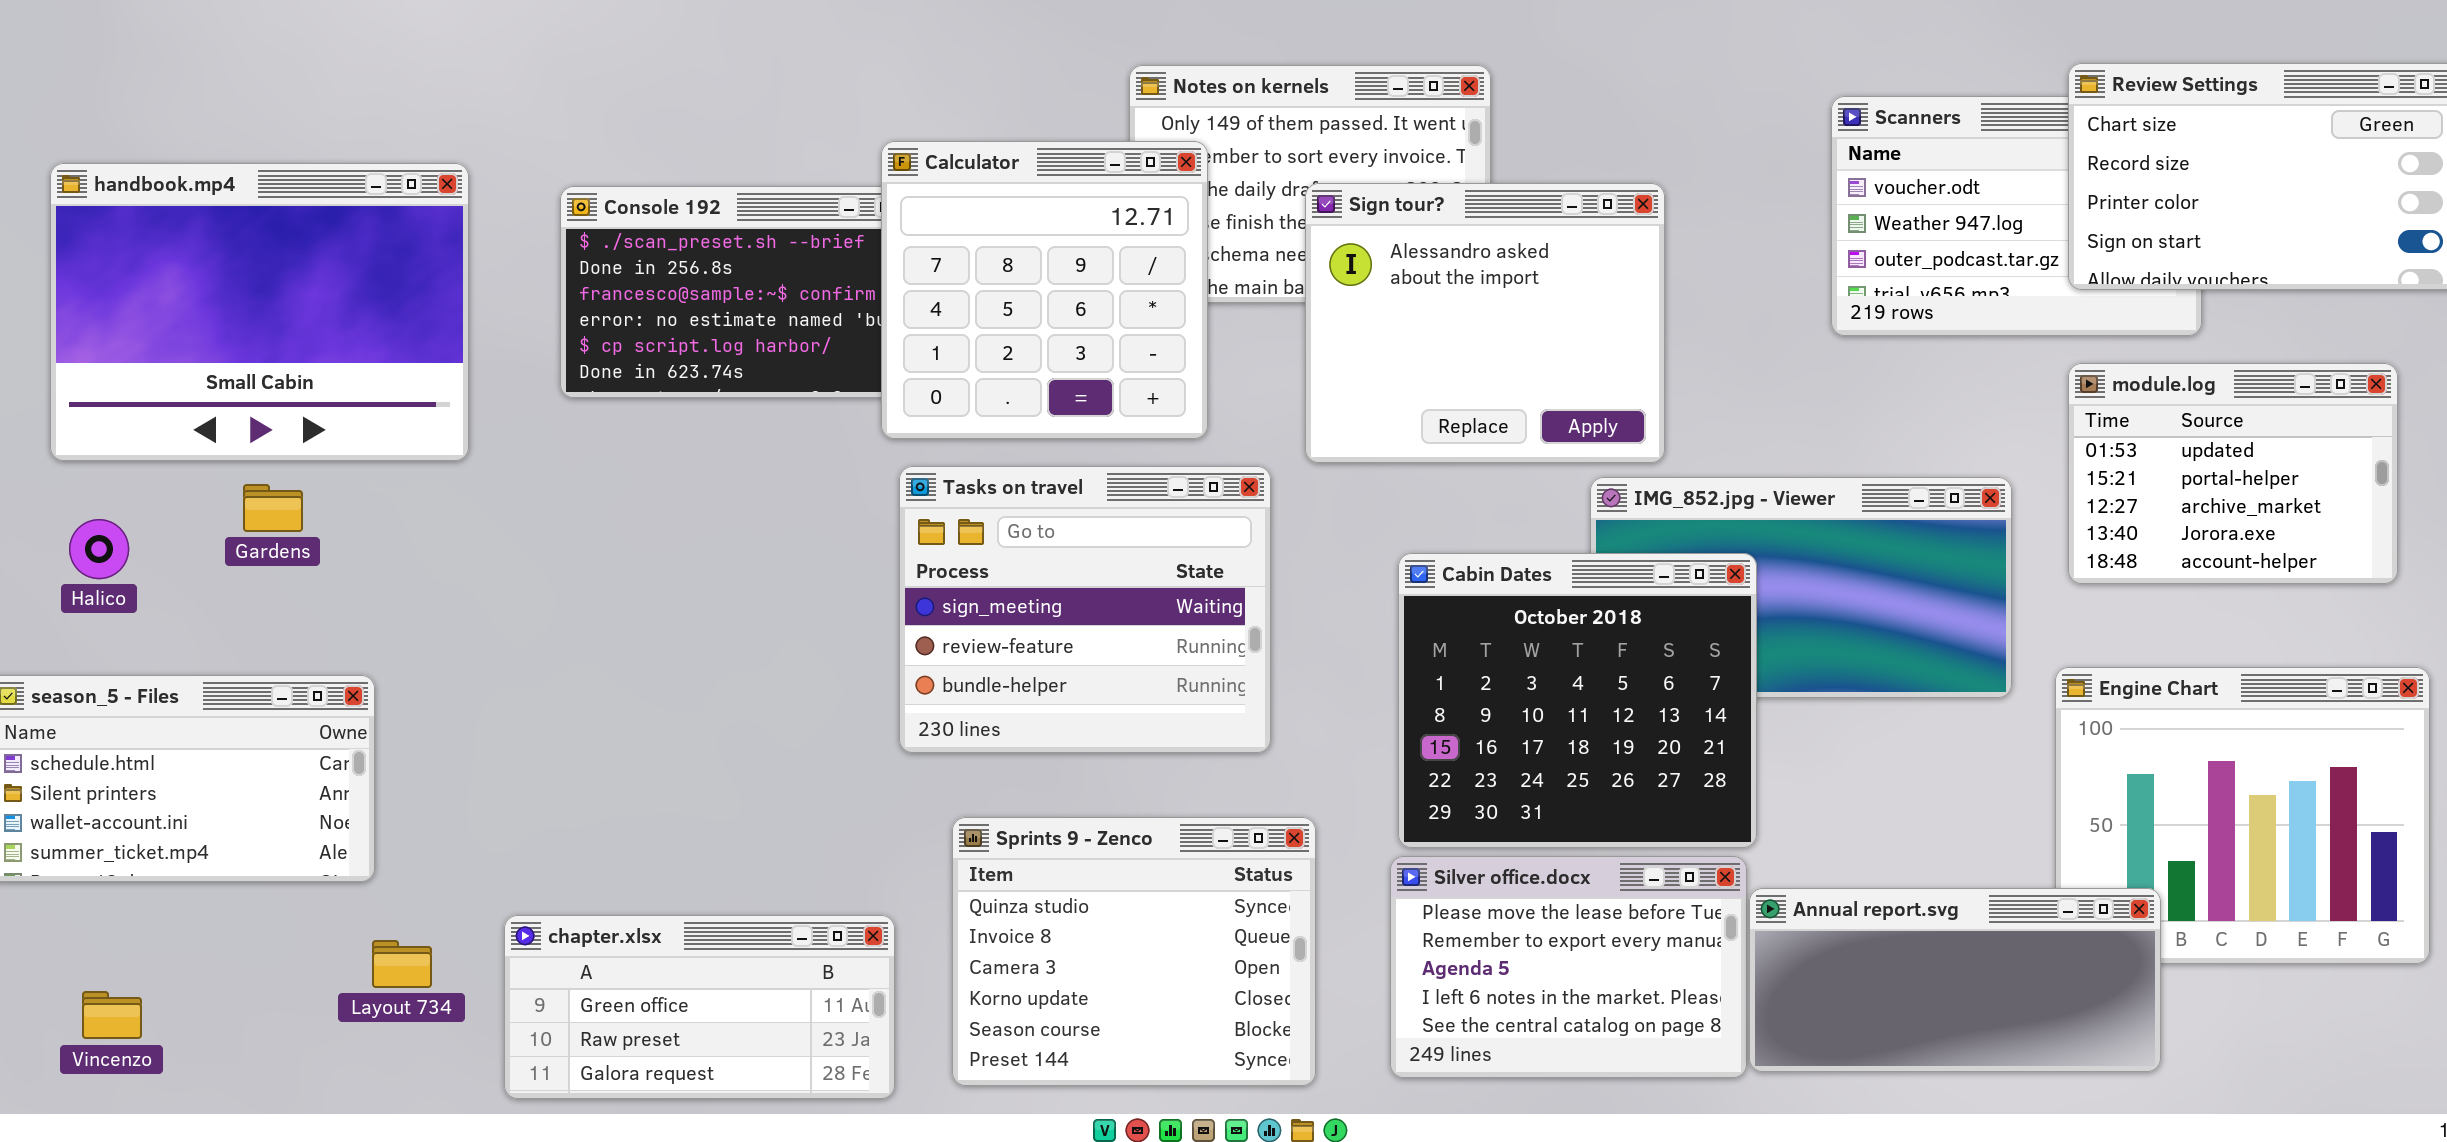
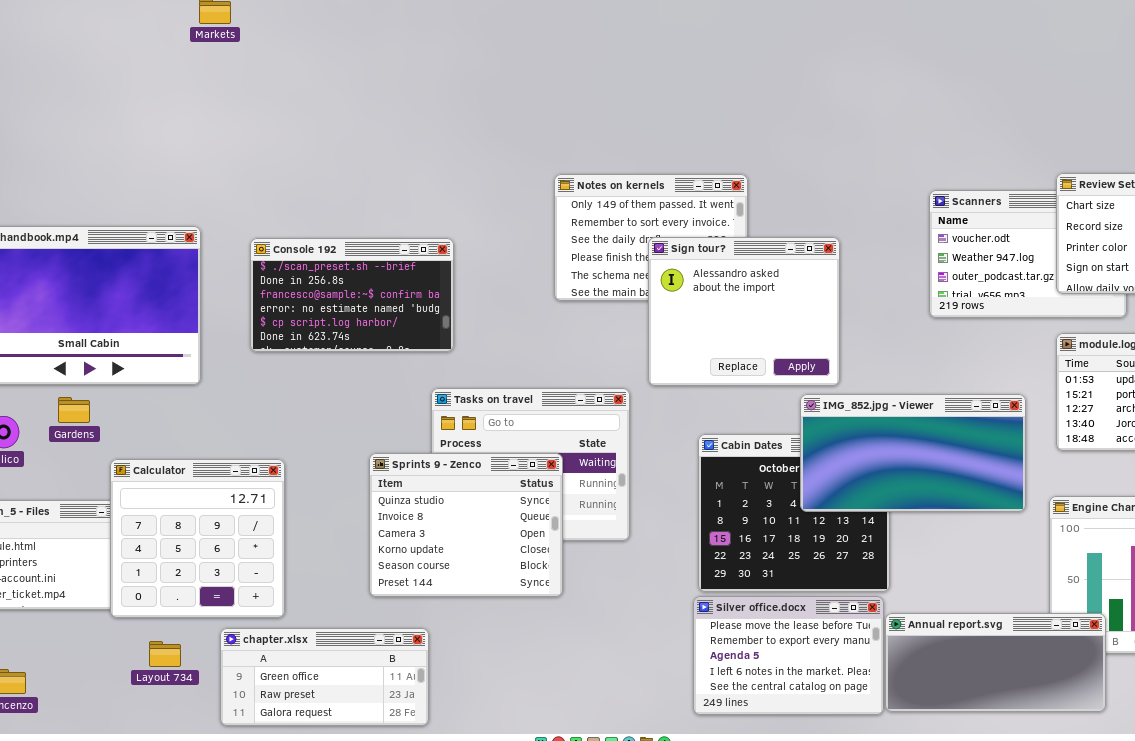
Calculator: [881,141,1208,439] -> [110,459,285,618], moved
IMG_852.jpg - Viewer: [1590,477,2012,698] -> [800,394,1026,512], raised
Gardens: [243,484,303,532] -> [58,397,90,423], moved
Sprints 9 - Zenco: [952,817,1316,1086] -> [369,453,563,597], moved

